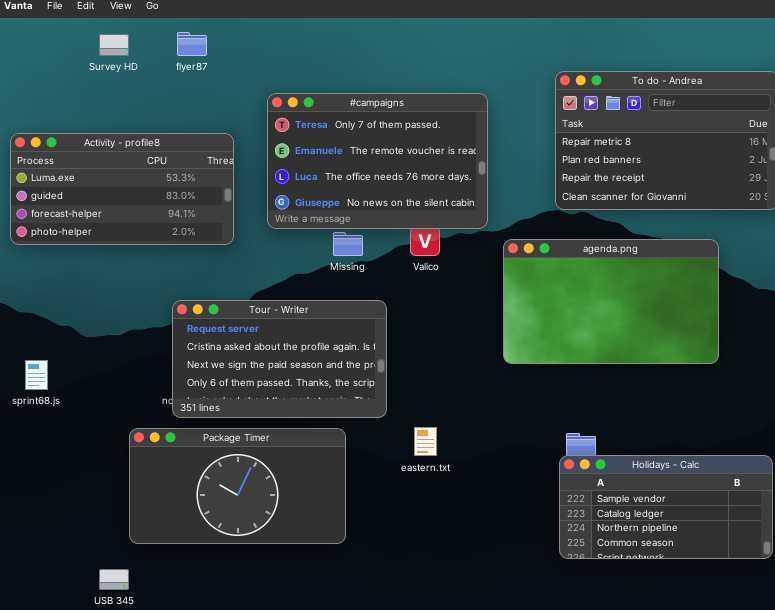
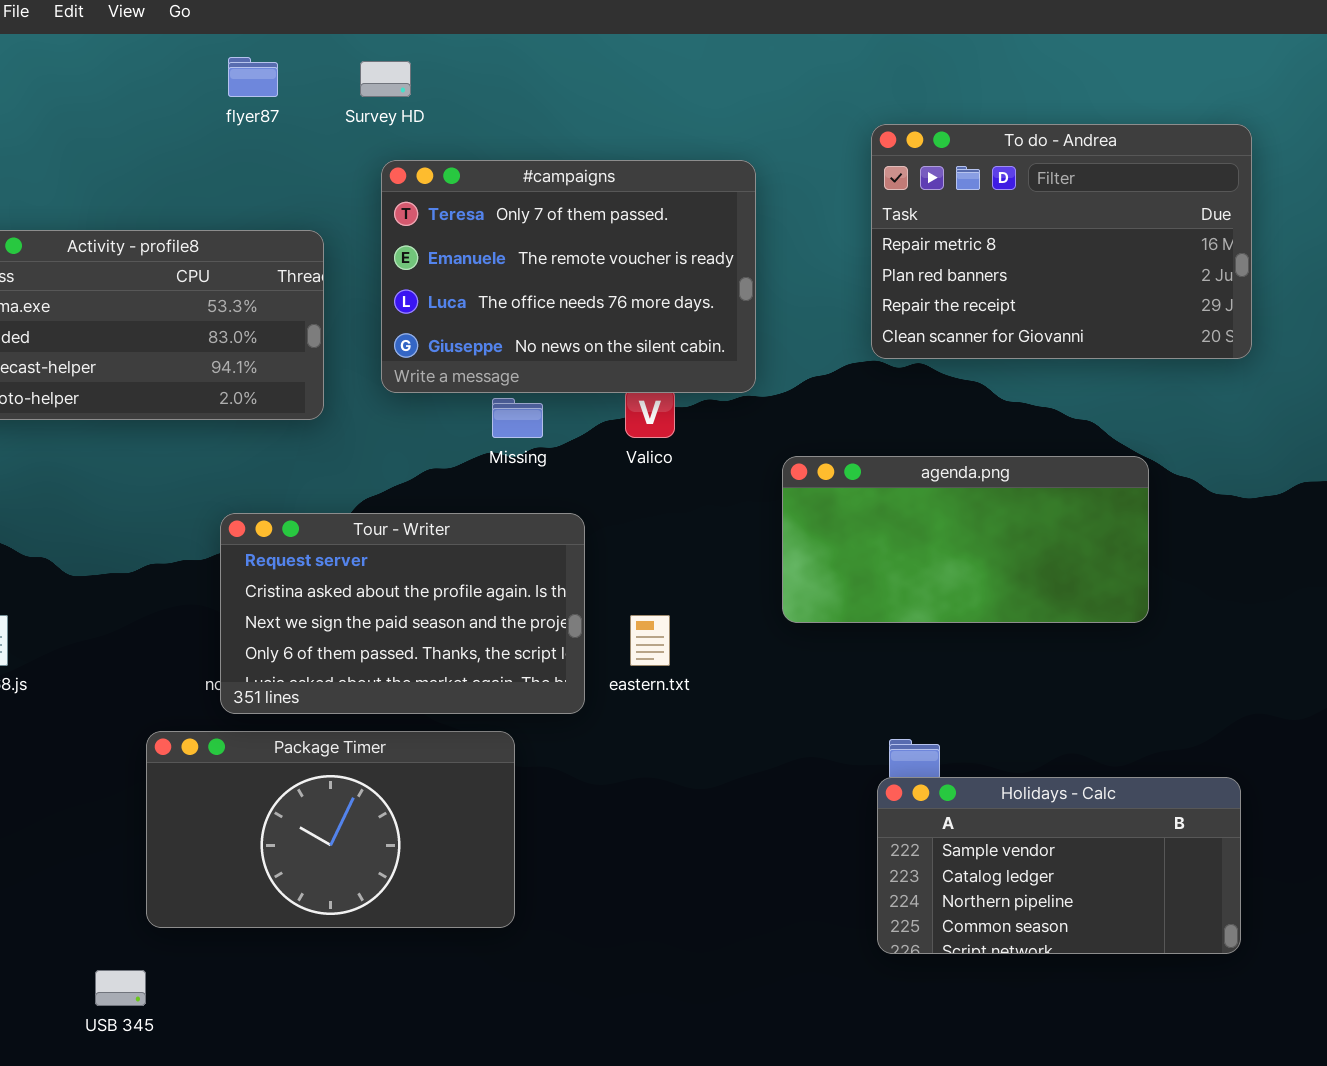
Survey HD: [99,34,129,56] -> [360,61,411,97], moved
agenda.png: [503,239,719,364] -> [782,456,1149,623], resized
eastern.txt: [414,427,437,456] -> [630,615,670,666], moved

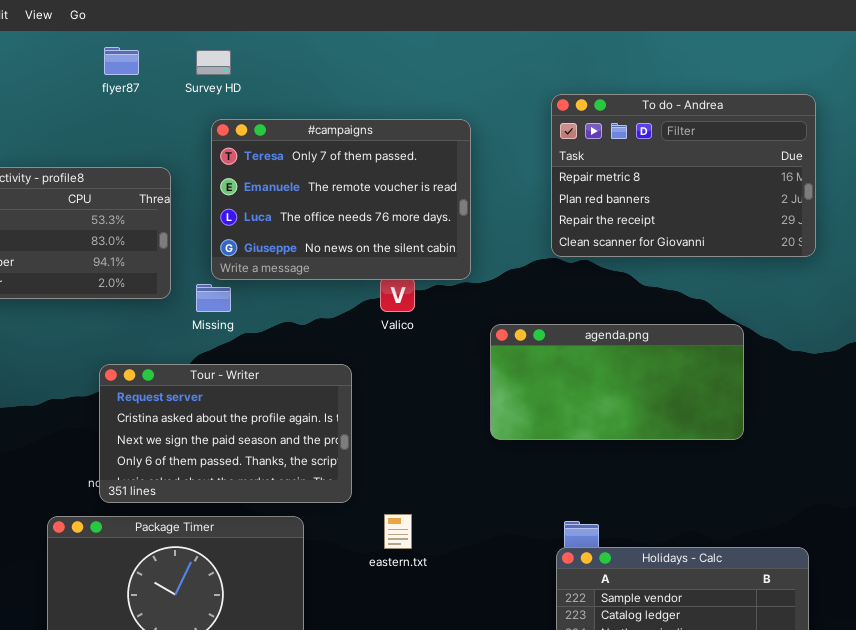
Missing: [492,398,543,438] -> [196,284,231,312], moved
eastern.txt: [630,615,670,666] -> [384,514,412,549], moved

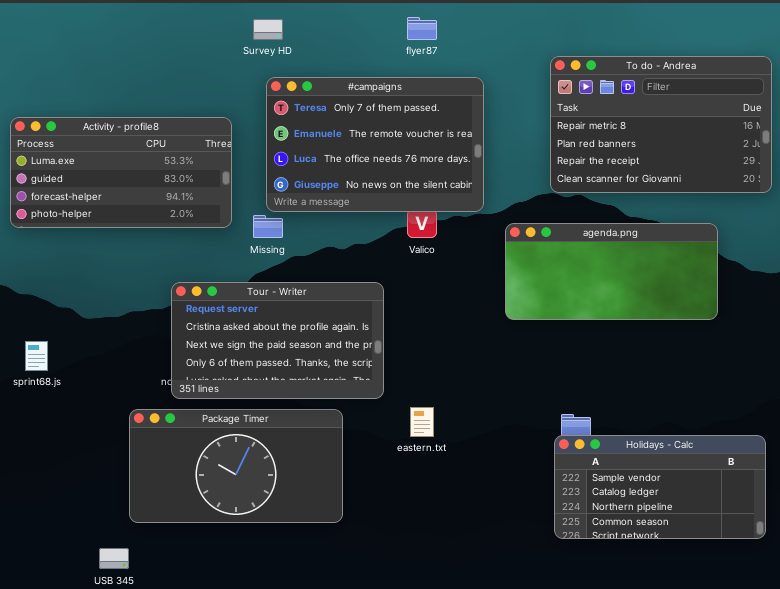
flyer87: [104,47,139,75] -> [407,17,437,40], moved
agenda.png: [490,324,744,440] -> [505,223,718,320], moved

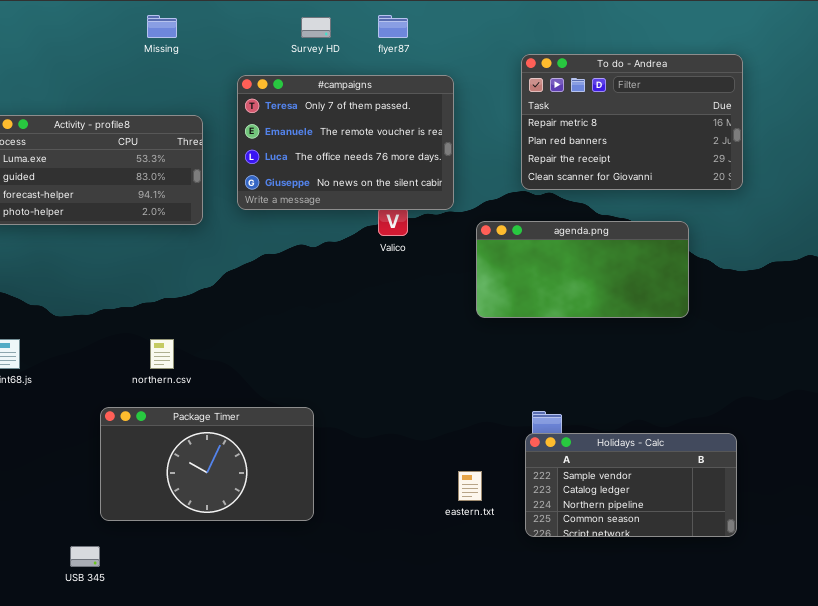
Survey HD: [253,19,283,40] -> [301,17,331,38], moved
Missing: [253,215,283,238] -> [147,15,177,38], moved
Tour - Writer: [171,282,384,399] -> none, closed
eastern.txt: [410,407,434,437] -> [458,471,482,501], moved

